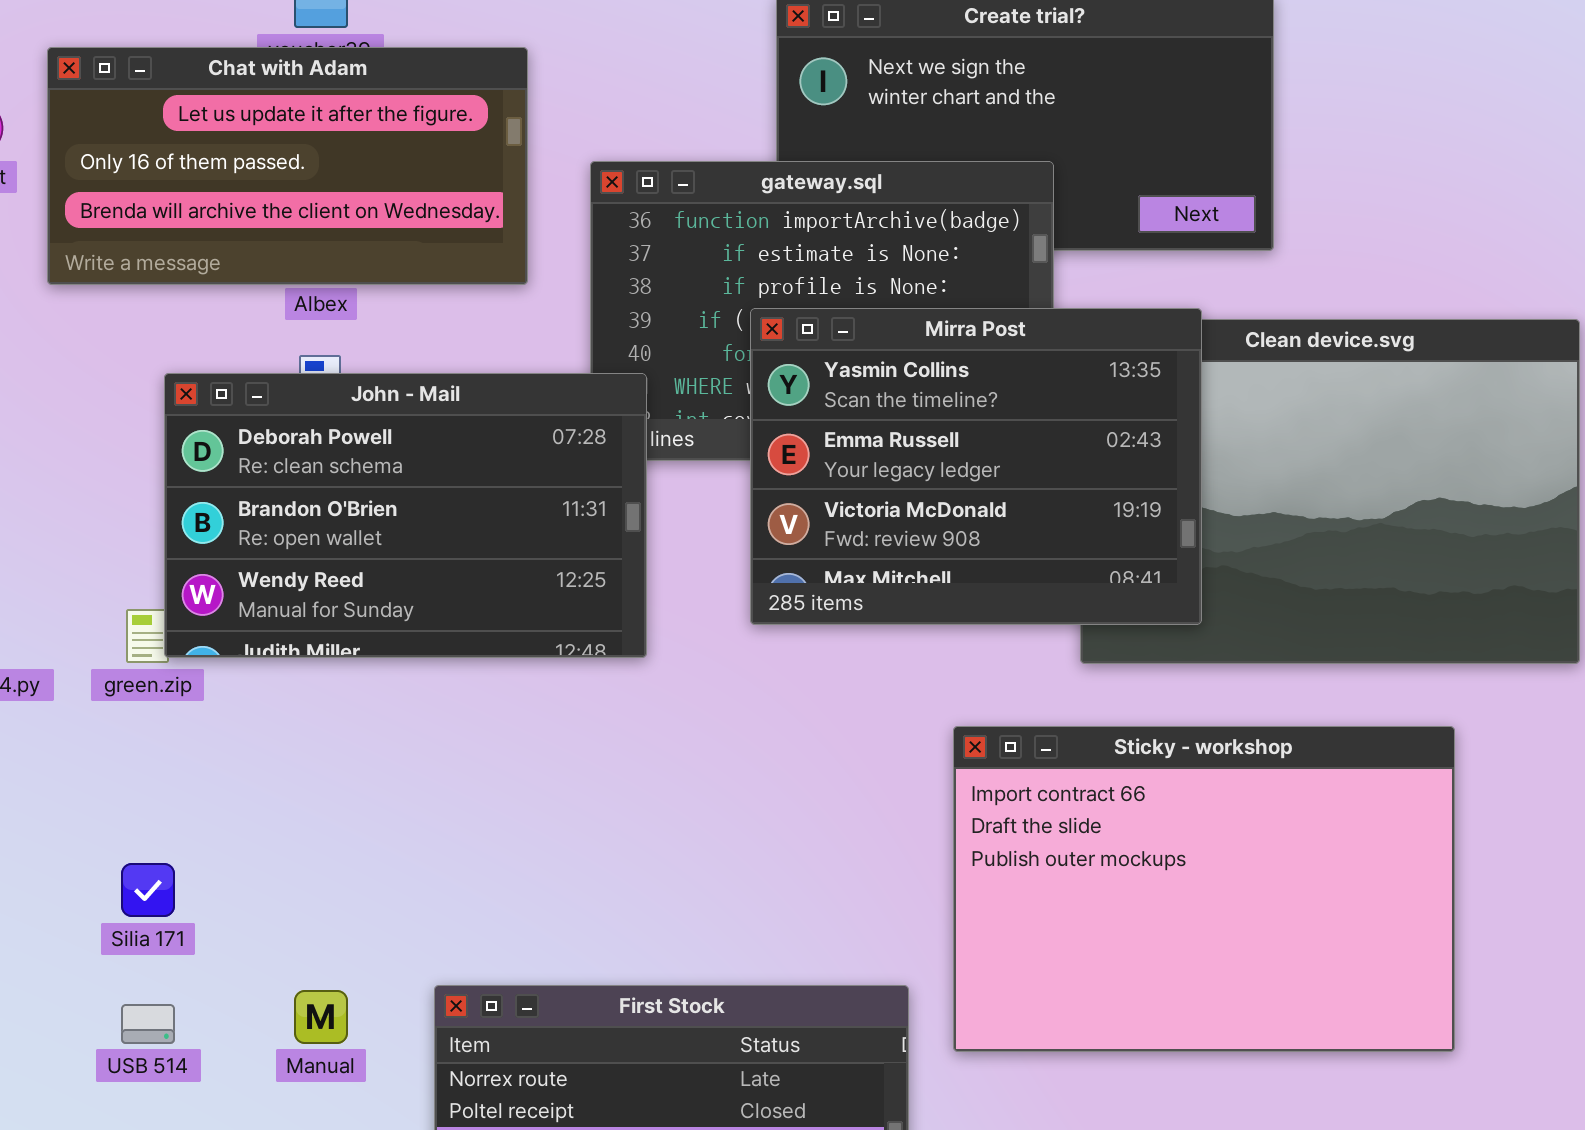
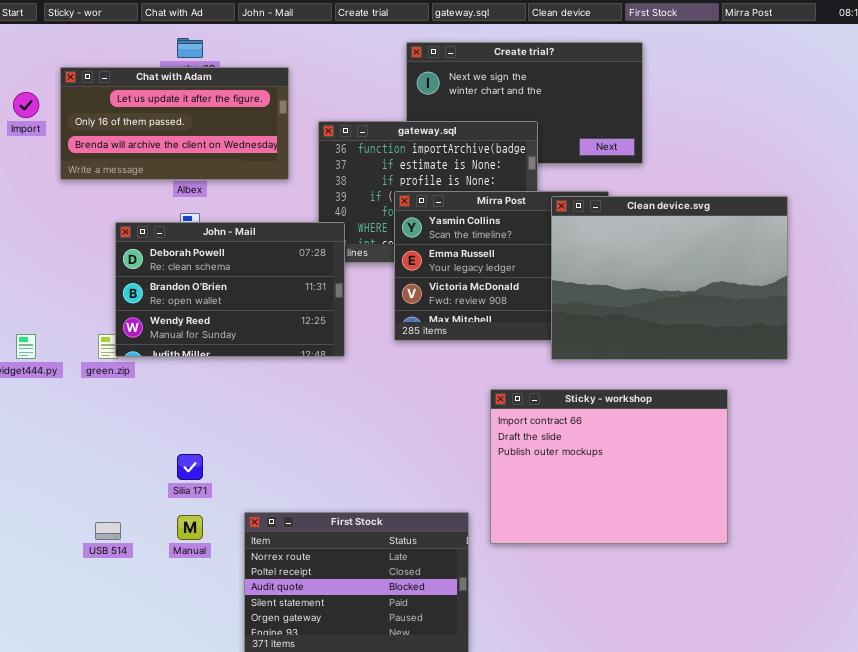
Clean device.svg: [1080,319,1580,664] -> [551,196,788,360], raised
Silia 171: [121,863,175,917] -> [177,454,203,480], moved

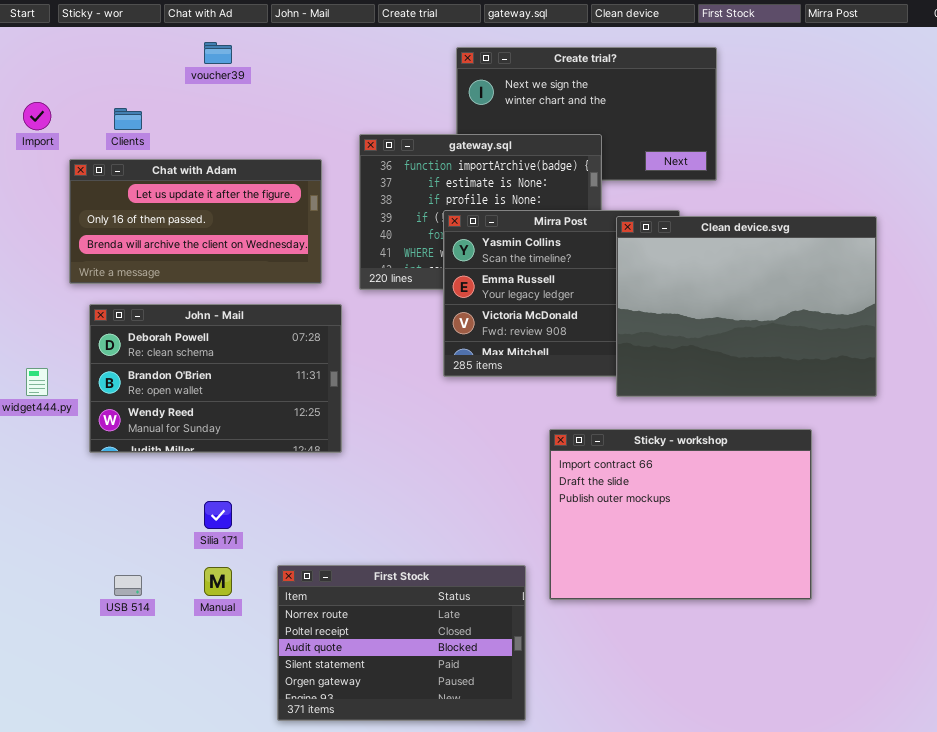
Chat with Adam: [60,67,289,180] -> [69,159,322,284], moved
John - Mail: [115,222,345,357] -> [89,304,342,453], moved

